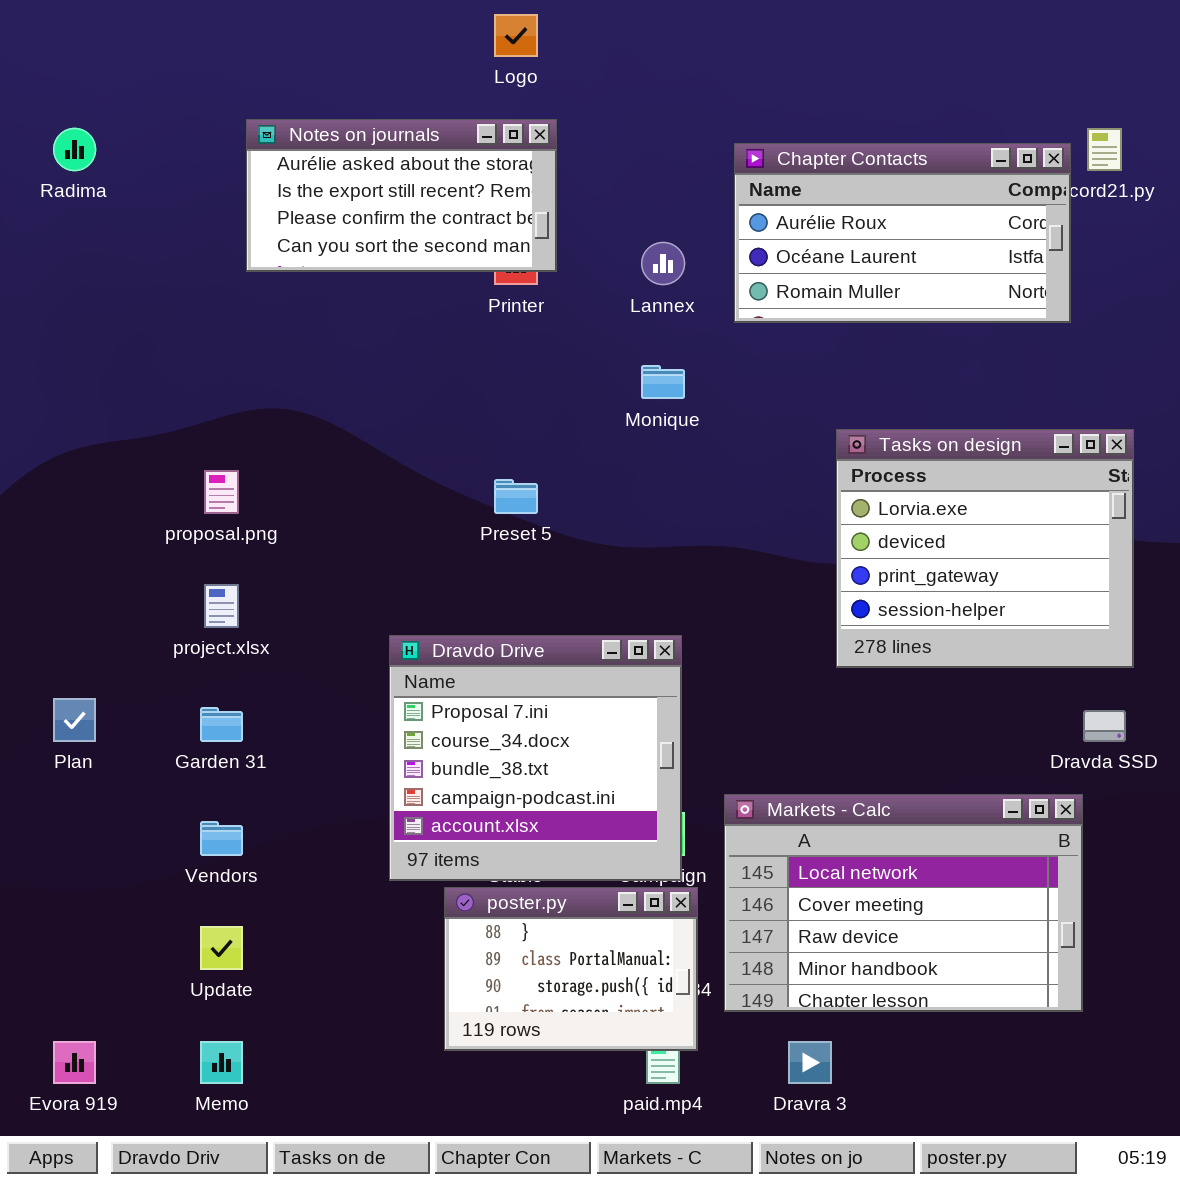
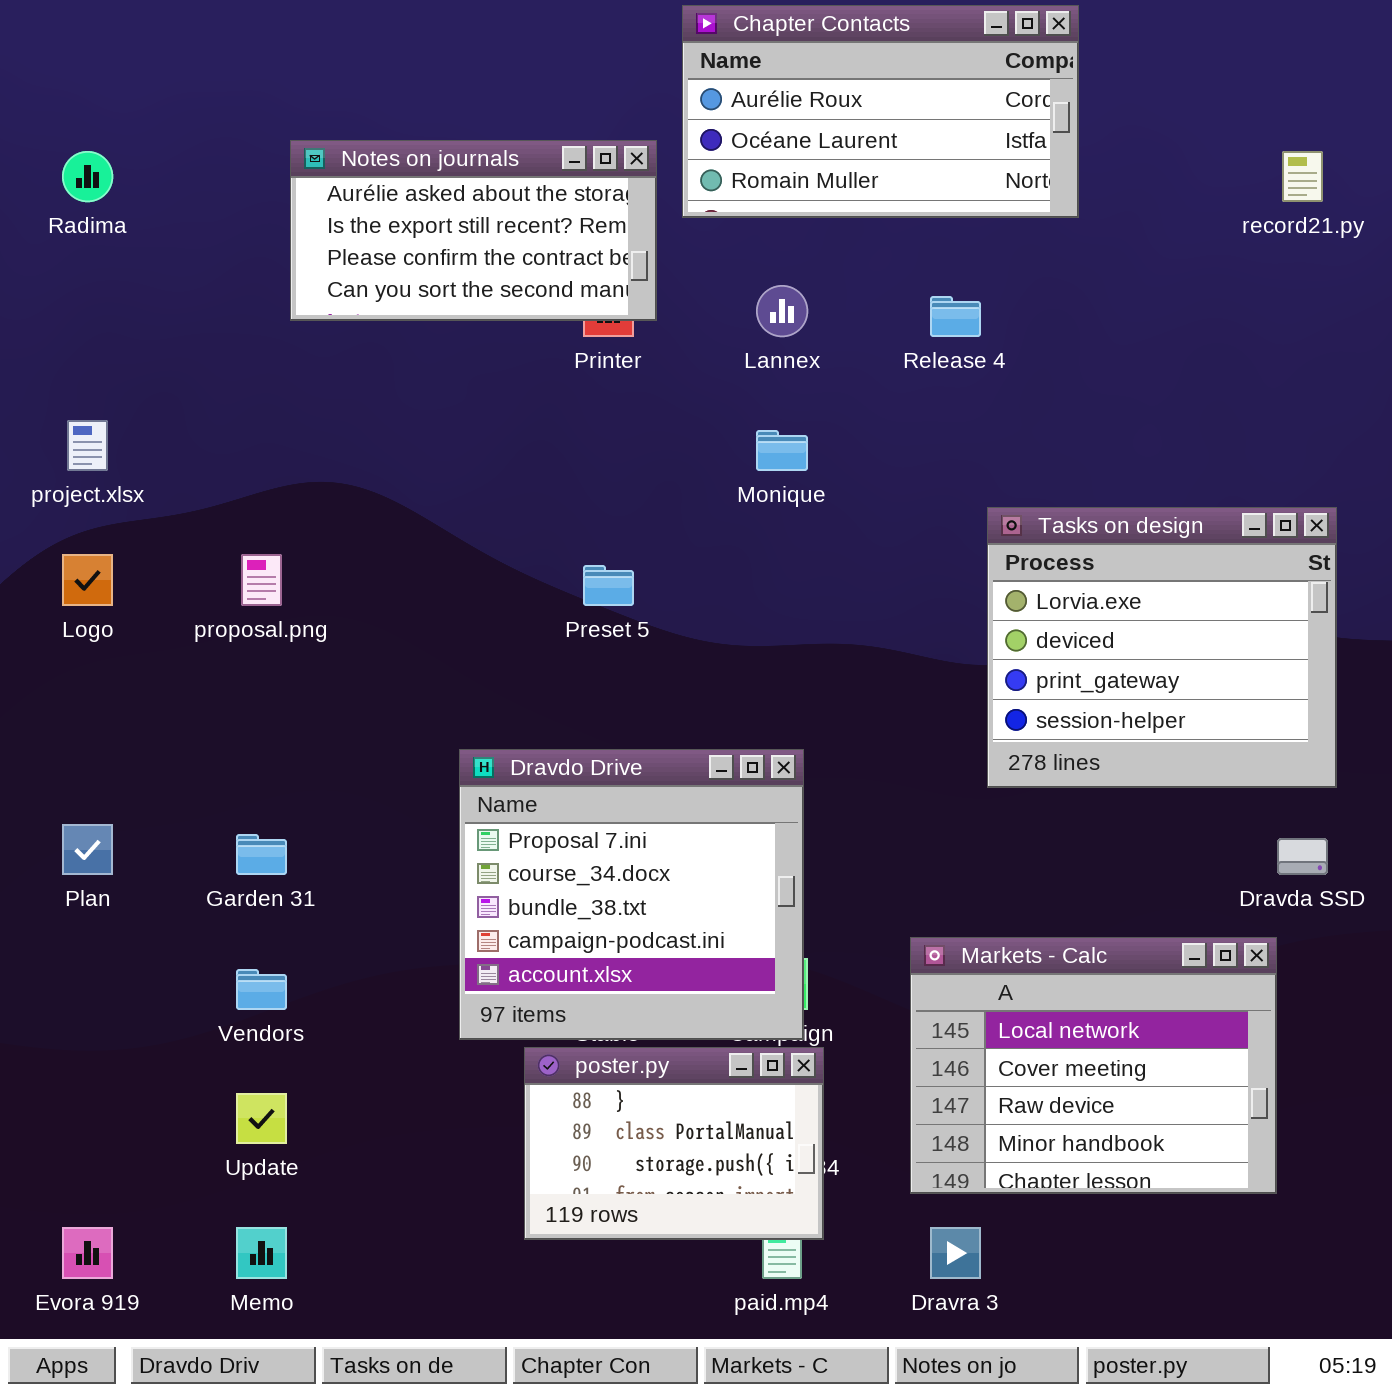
Logo: [494,14,538,57] -> [62,554,113,606], moved
Chapter Contacts: [734,143,1071,323] -> [682,5,1079,218], moved
project.xlsx: [204,584,239,628] -> [67,420,108,471], moved
Markets - Calc: [724,794,1083,1012] -> [910,937,1277,1194], resized

